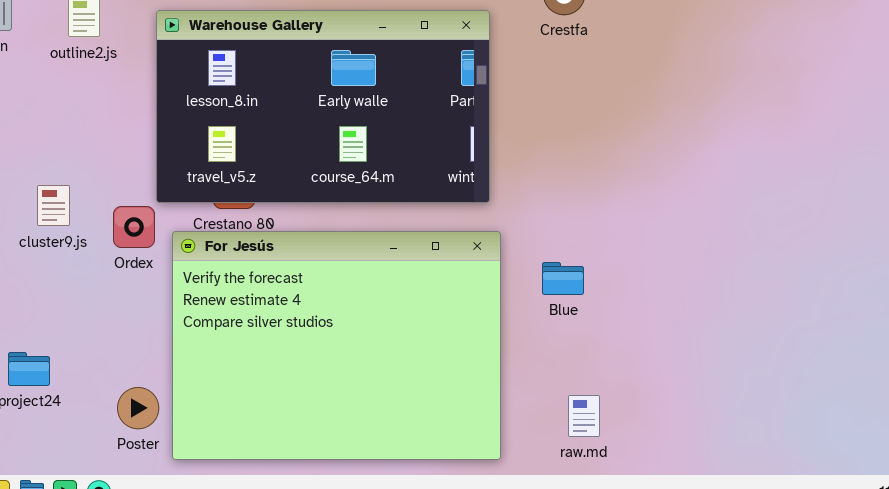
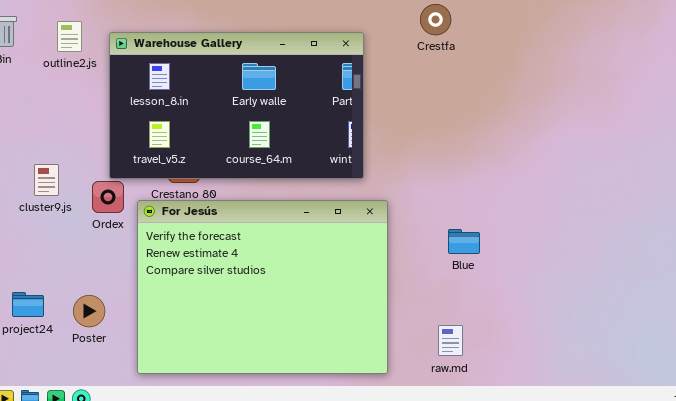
Warehouse Gallery: [156,10,490,203] -> [109,32,364,179], moved
Blue: [542,262,584,295] -> [448,229,480,254], moved
Poster: [117,387,159,429] -> [73,295,105,327], moved

